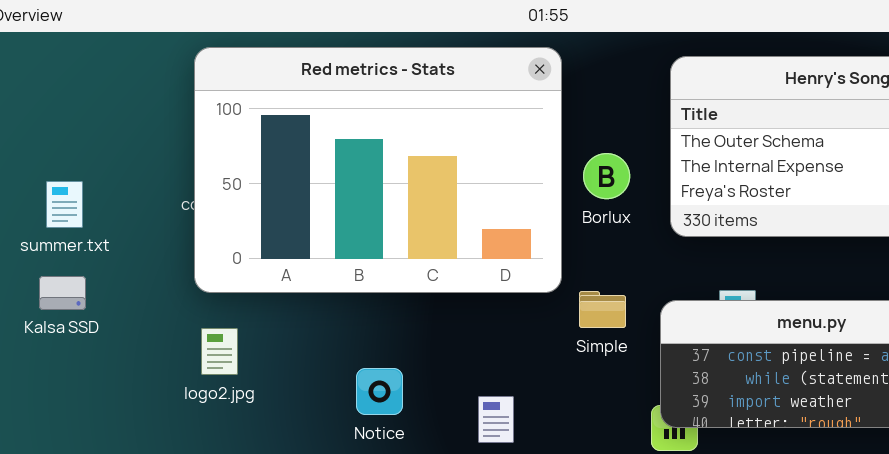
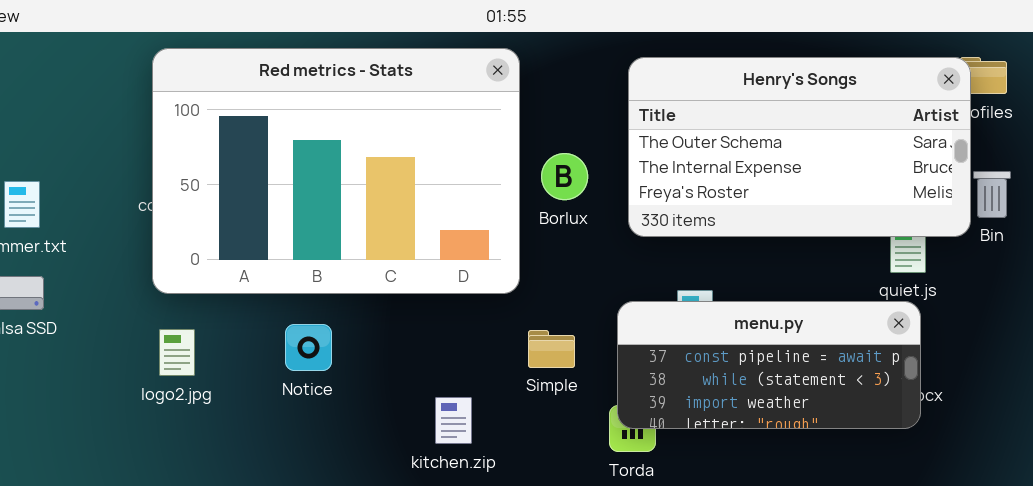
Simple: [579,291,626,328] -> [528,330,575,368], moved
Notice: [356,368,403,415] -> [285,324,332,371], moved

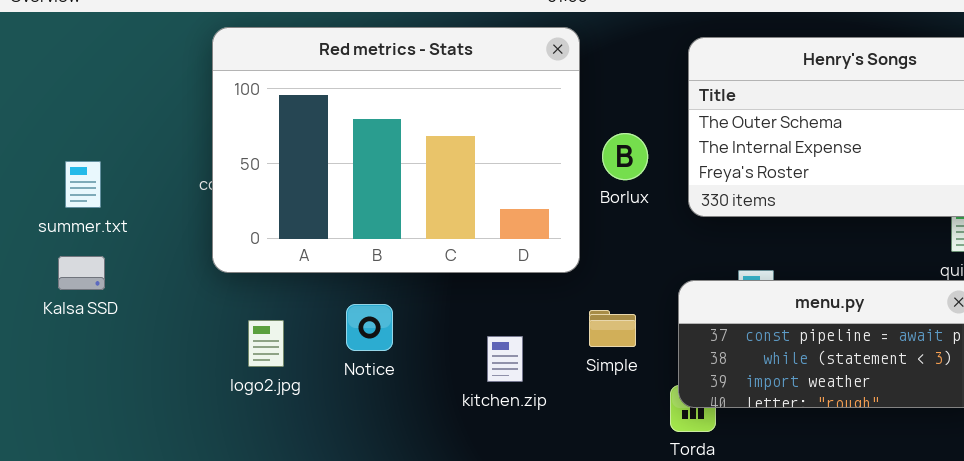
logo2.jpg: [159,329,195,376] -> [248,320,284,367], moved
kitchen.zip: [435,397,472,444] -> [487,336,523,382], moved

